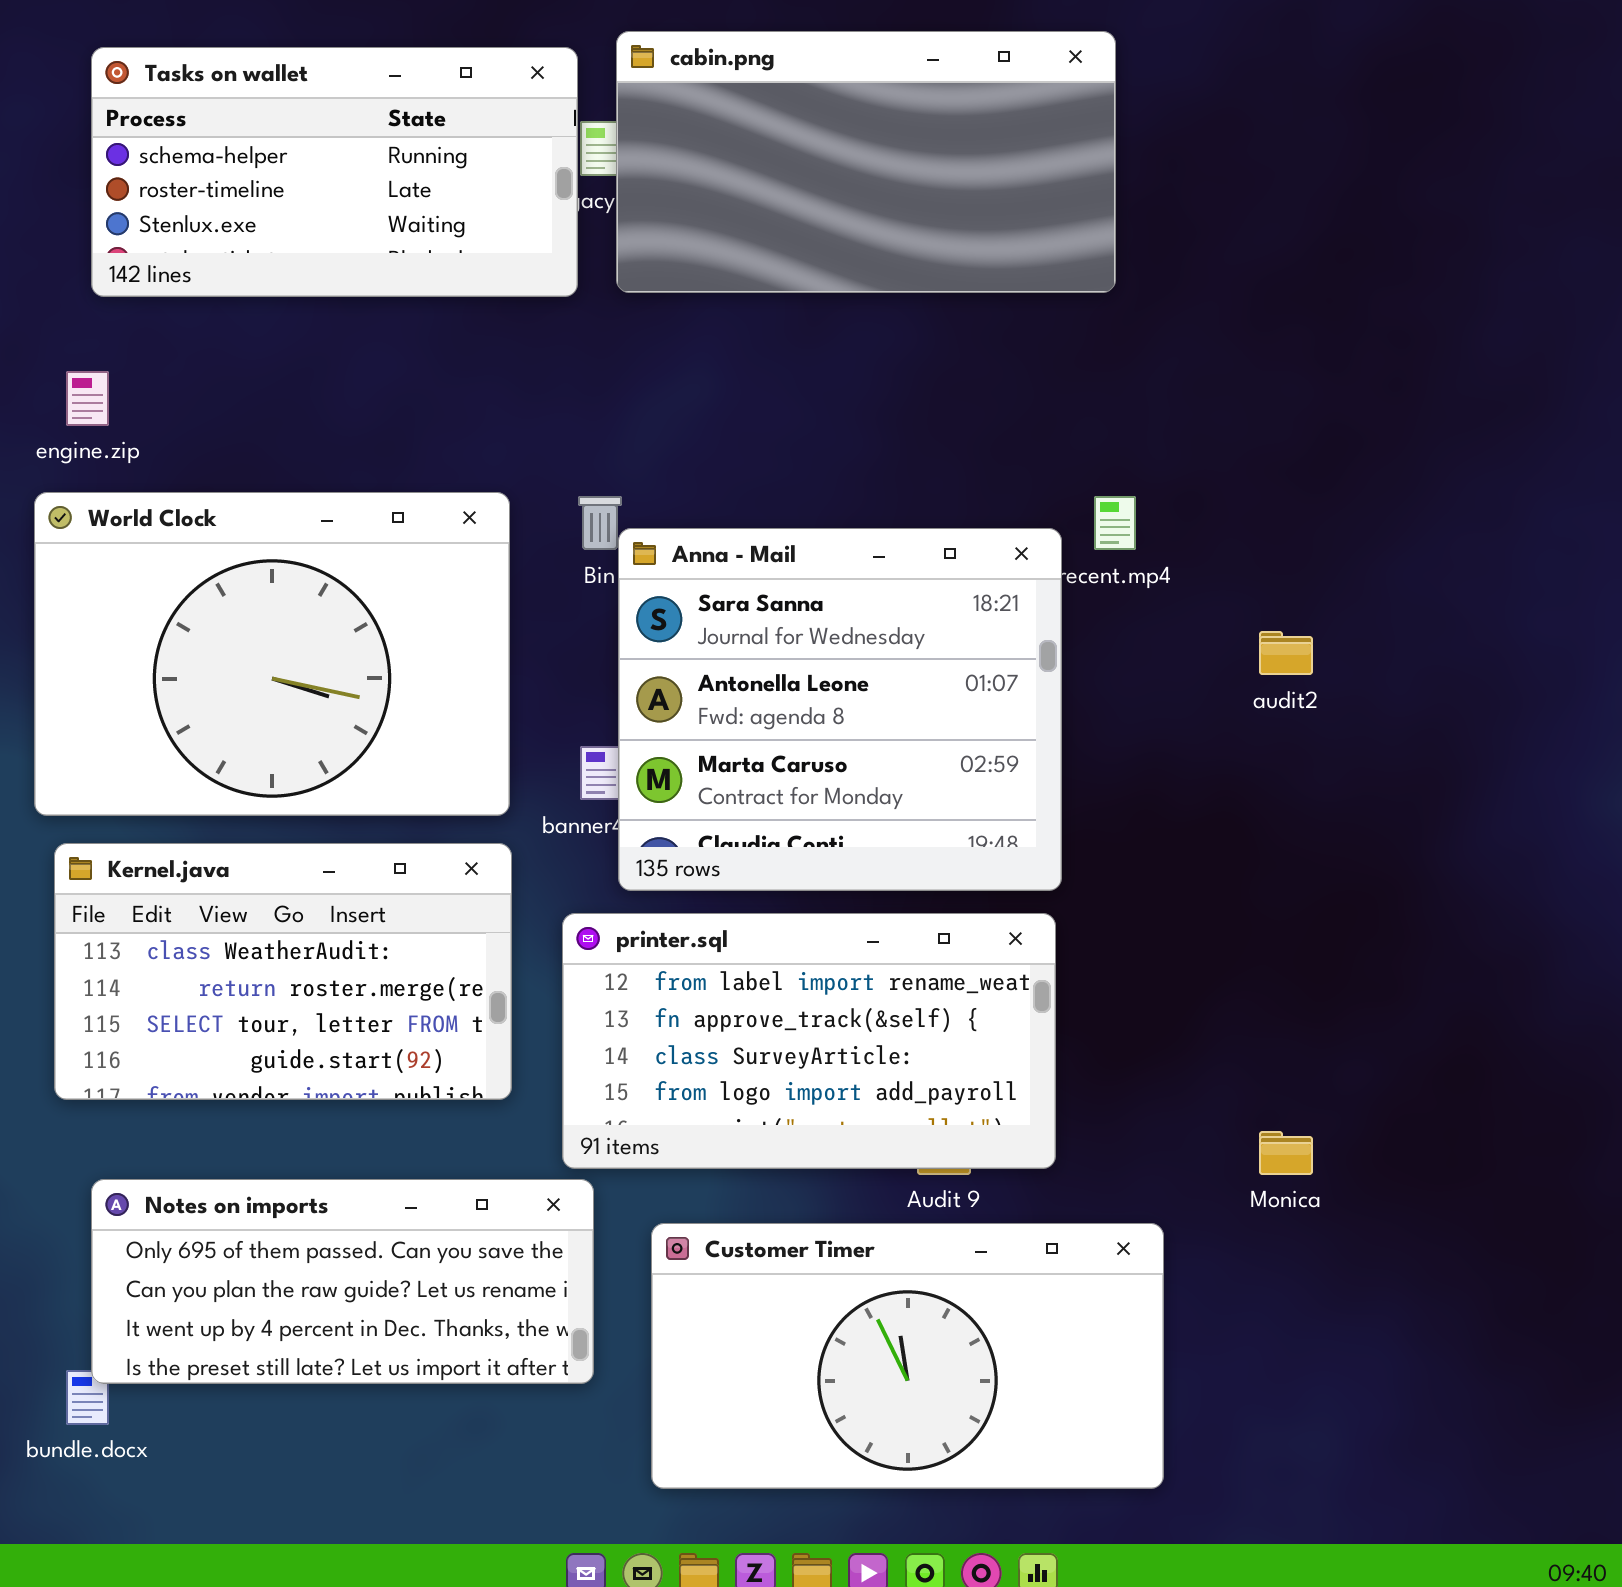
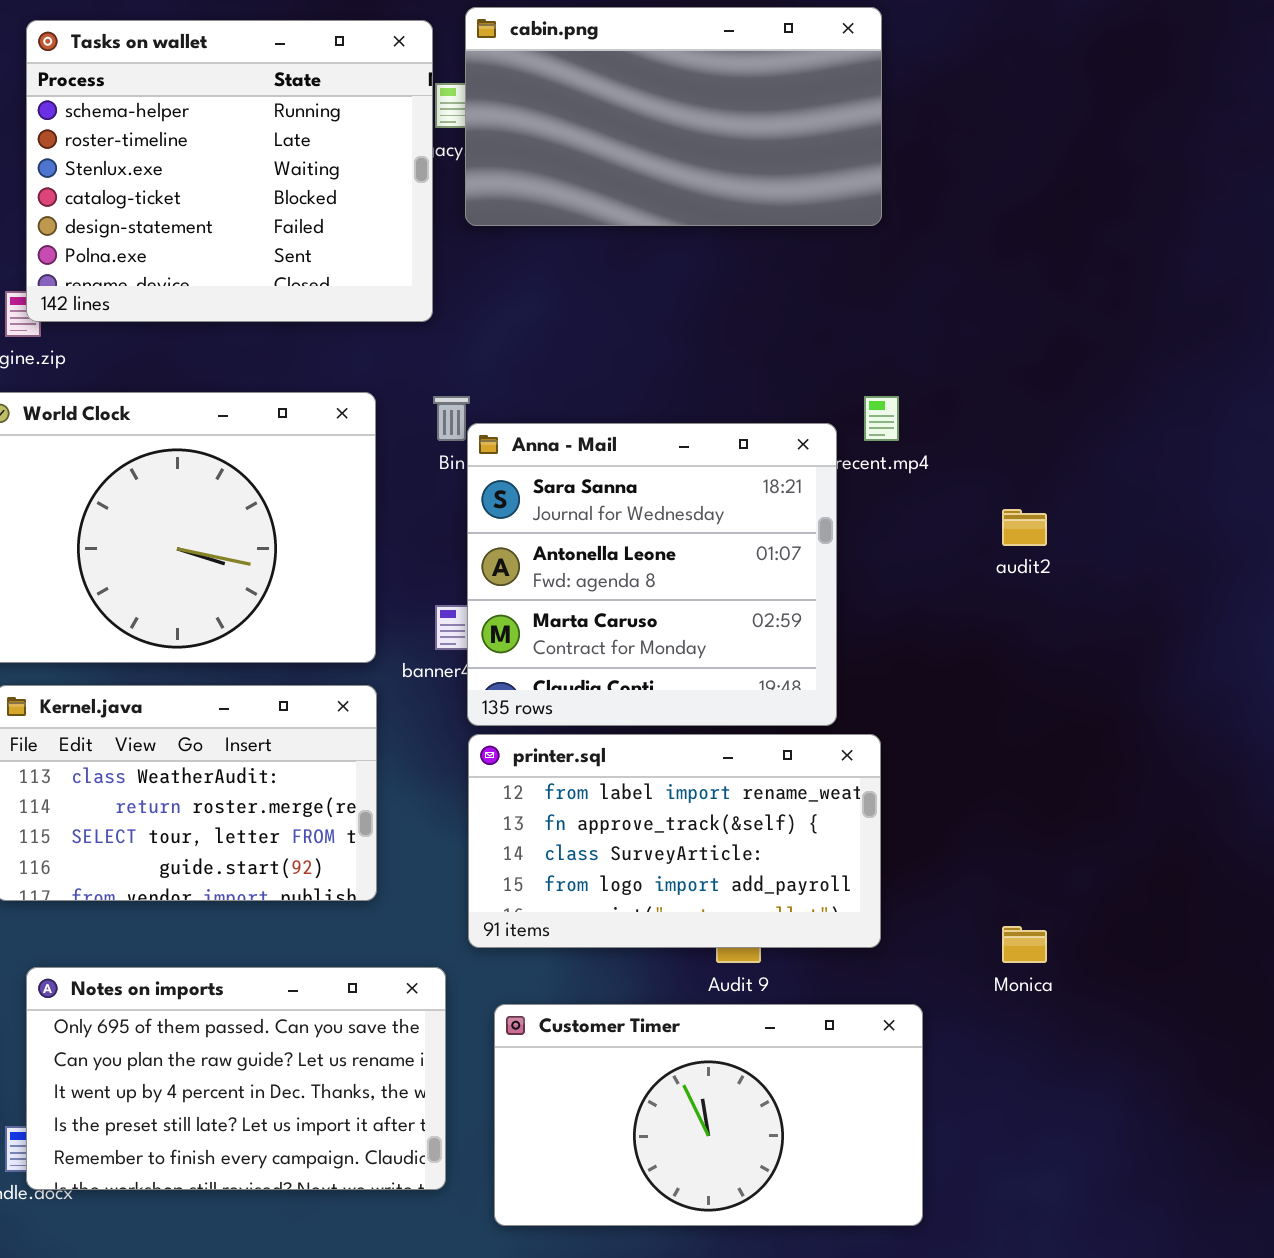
Tasks on wallet: [91,47,578,297] -> [26,20,433,322], resized
printer.sql: [562,913,1056,1169] -> [468,734,881,948], moved
Notes on imports: [91,1179,594,1384] -> [26,967,446,1190], resized

